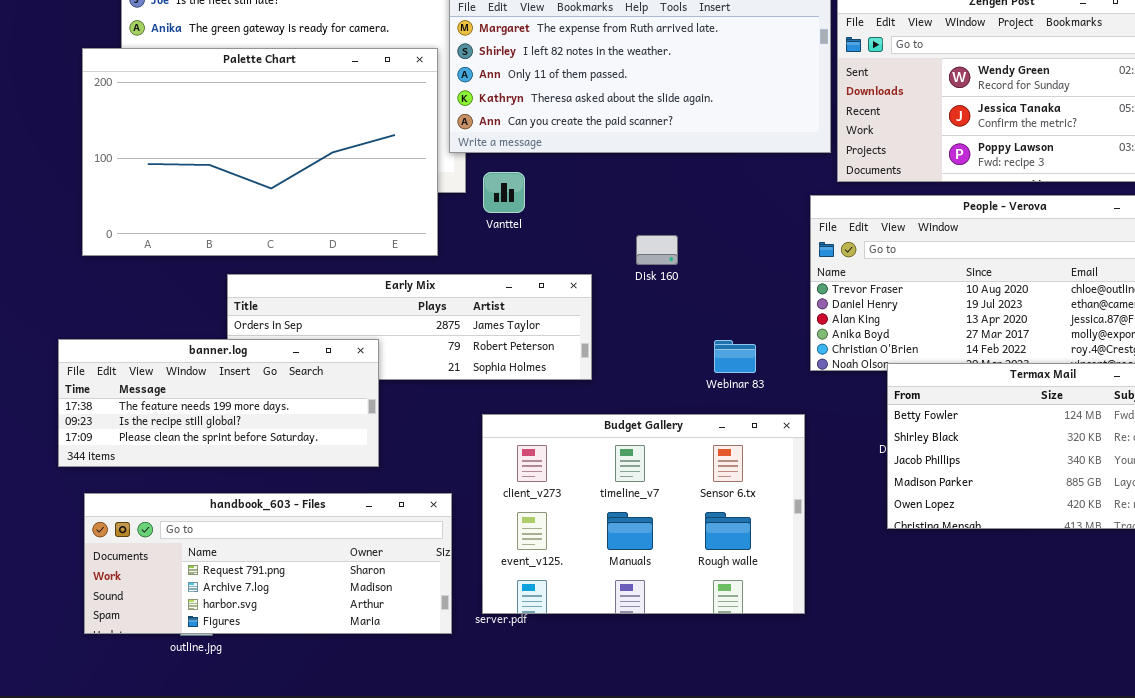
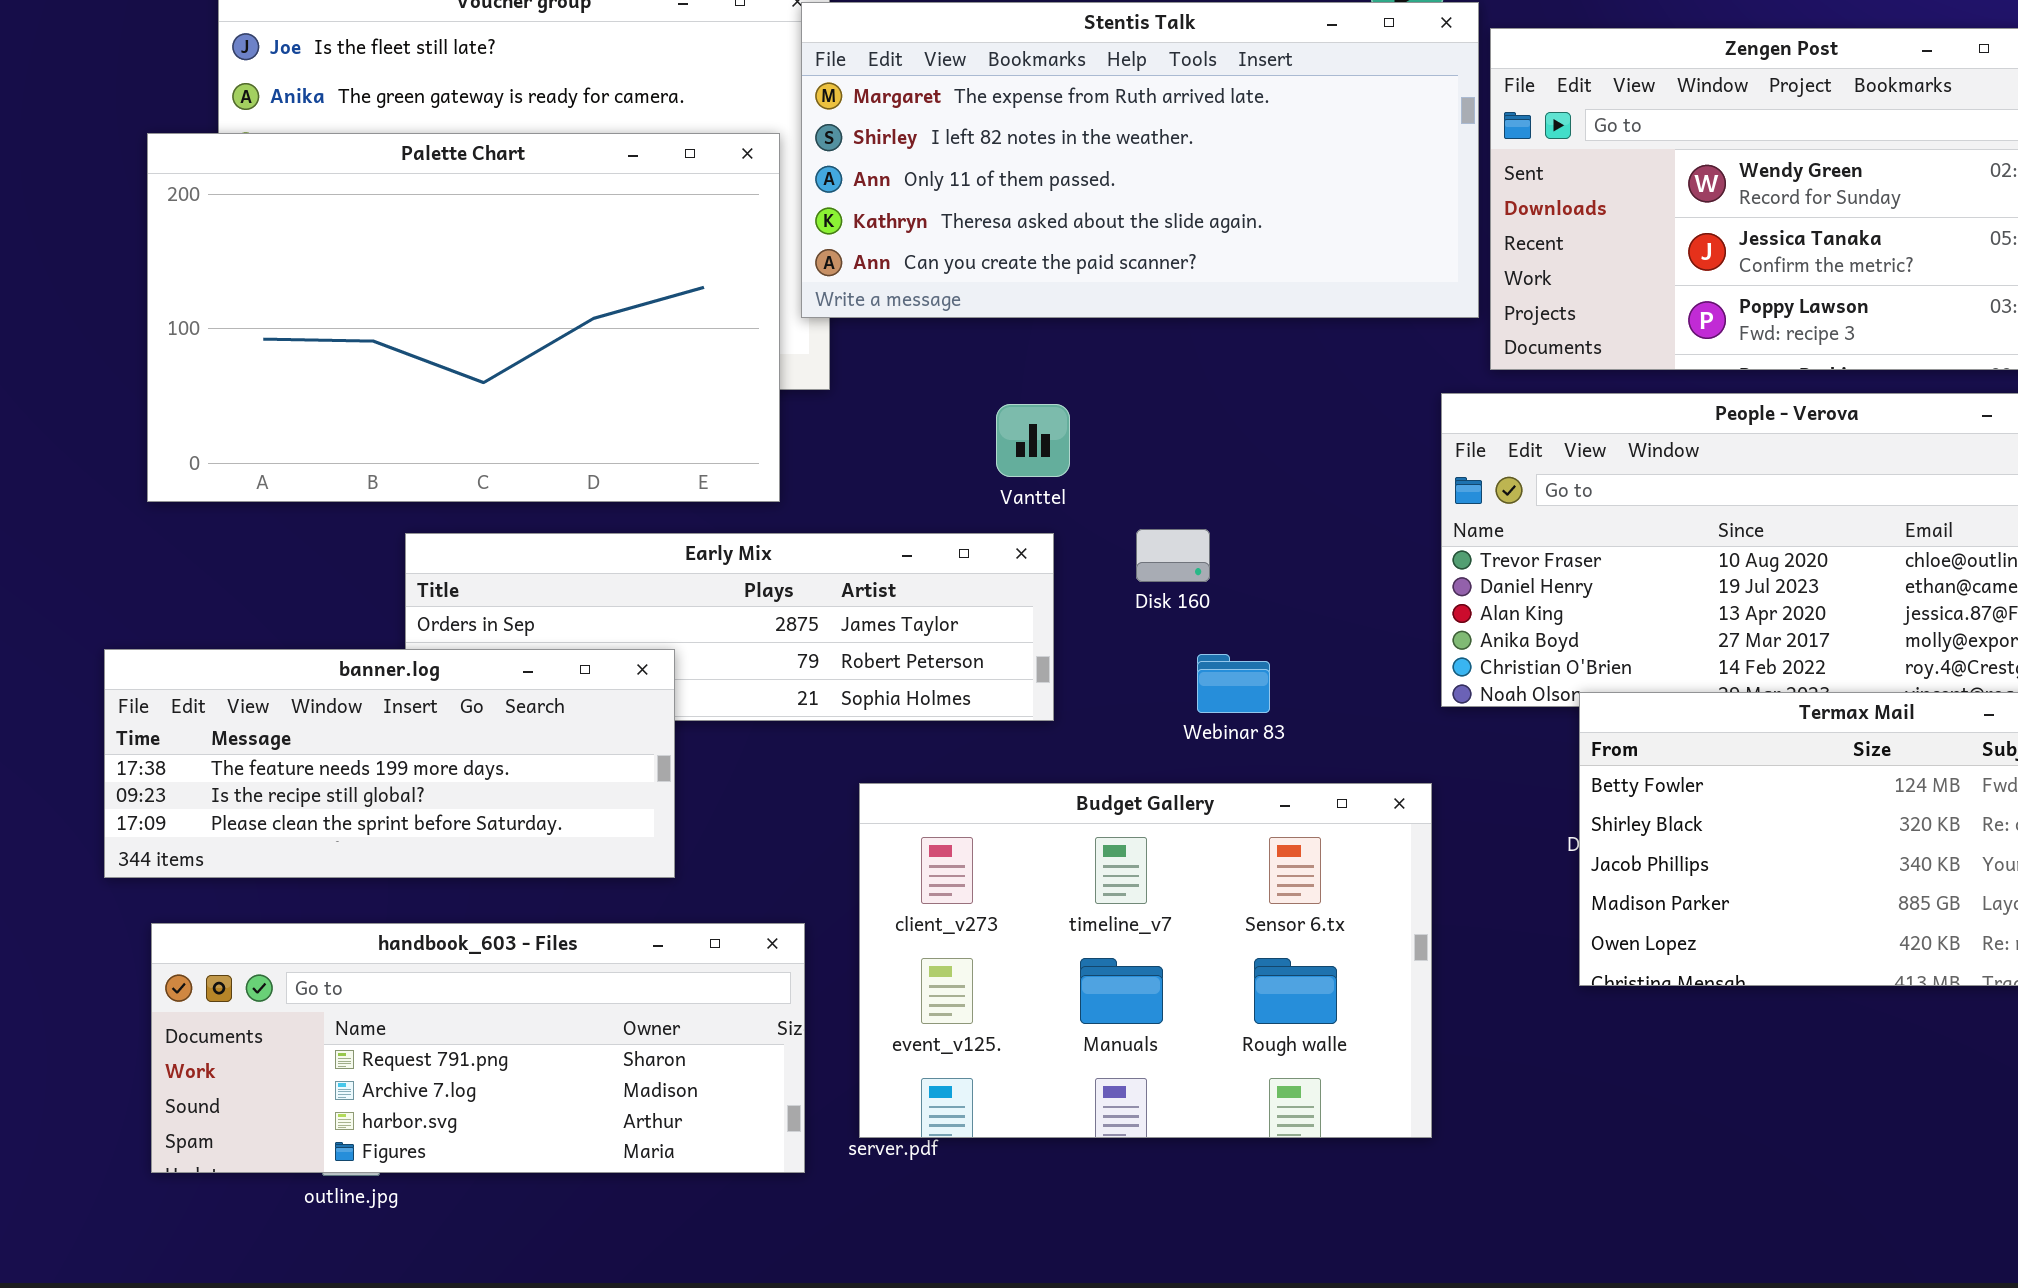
Vanttel: [483,172,525,213] -> [996,404,1070,477], moved
Disk 160: [636,235,678,265] -> [1136,529,1210,582], moved
Webinar 83: [714,340,756,373] -> [1197,654,1270,713], moved

